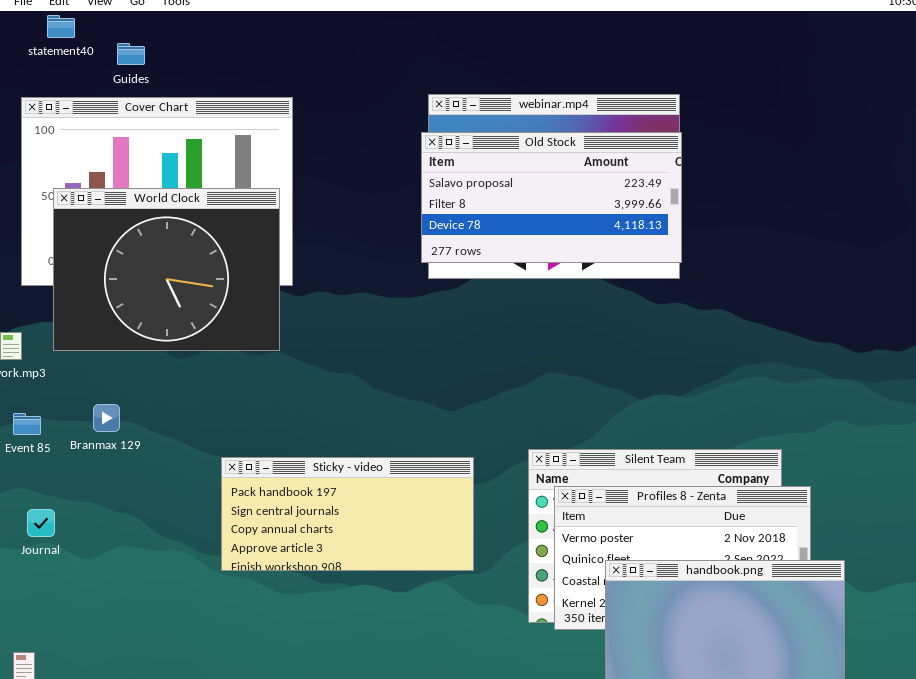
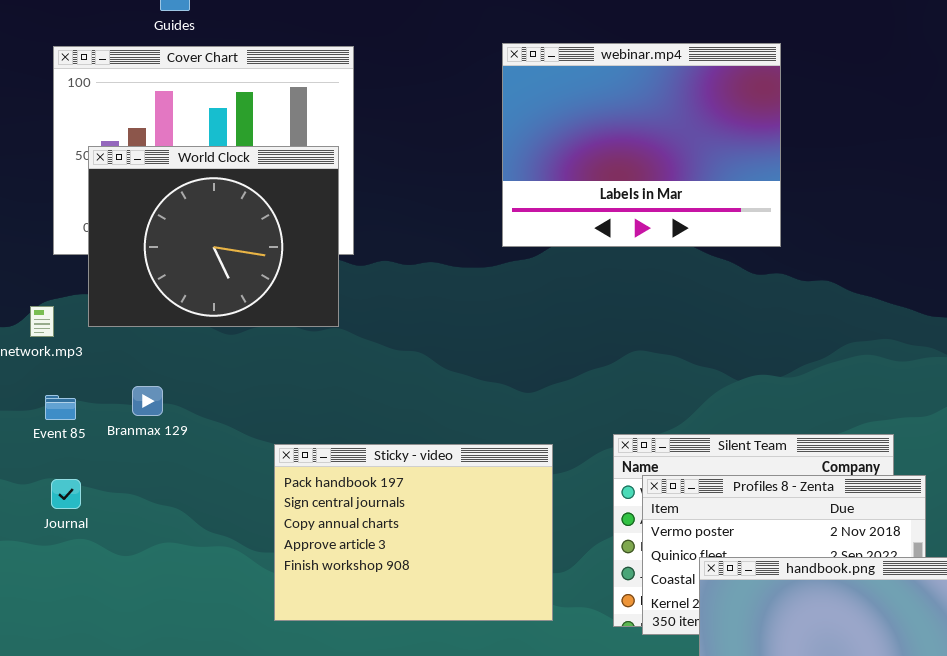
Old Stock: [421,132,682,263] -> none, closed
Sticky - video: [221,457,474,571] -> [274,444,553,621], resized
Journal: [27,509,55,537] -> [51,479,81,509], moved

